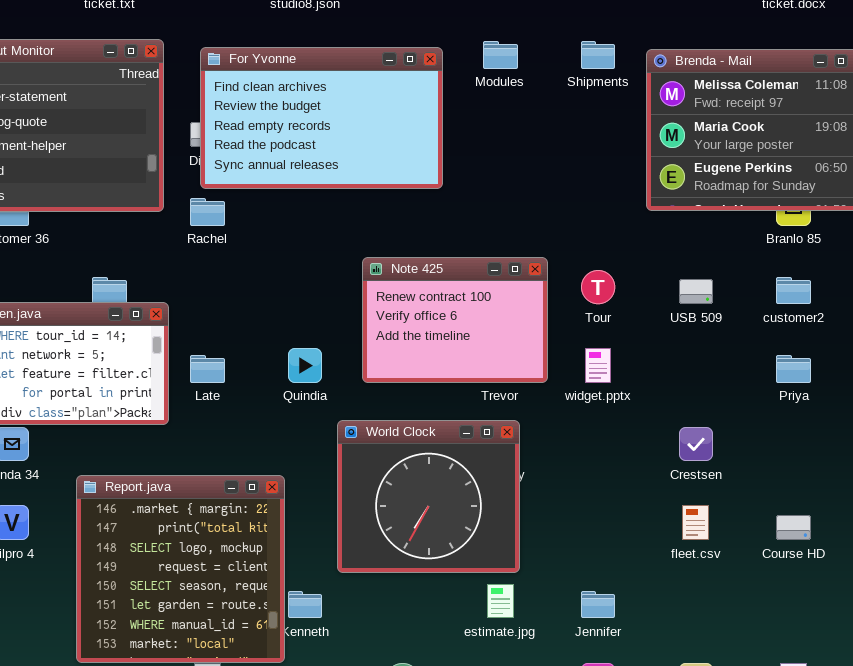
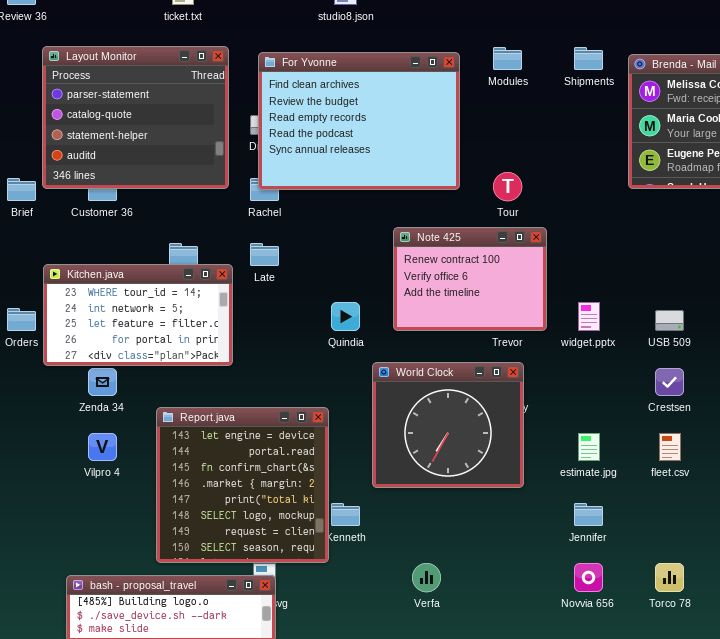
For Yvonne: [200,47,443,189] -> [258,52,460,190], resized
Tour: [581,270,615,304] -> [493,172,522,201], moved
USB 509: [679,279,713,304] -> [655,310,684,331], moved
Late: [190,355,225,383] -> [250,243,279,266], moved
Report.java: [76,475,285,663] -> [156,407,329,563], scrolled up 3 rows
estimate.jpg: [487,584,514,618] -> [578,433,600,461], moved

